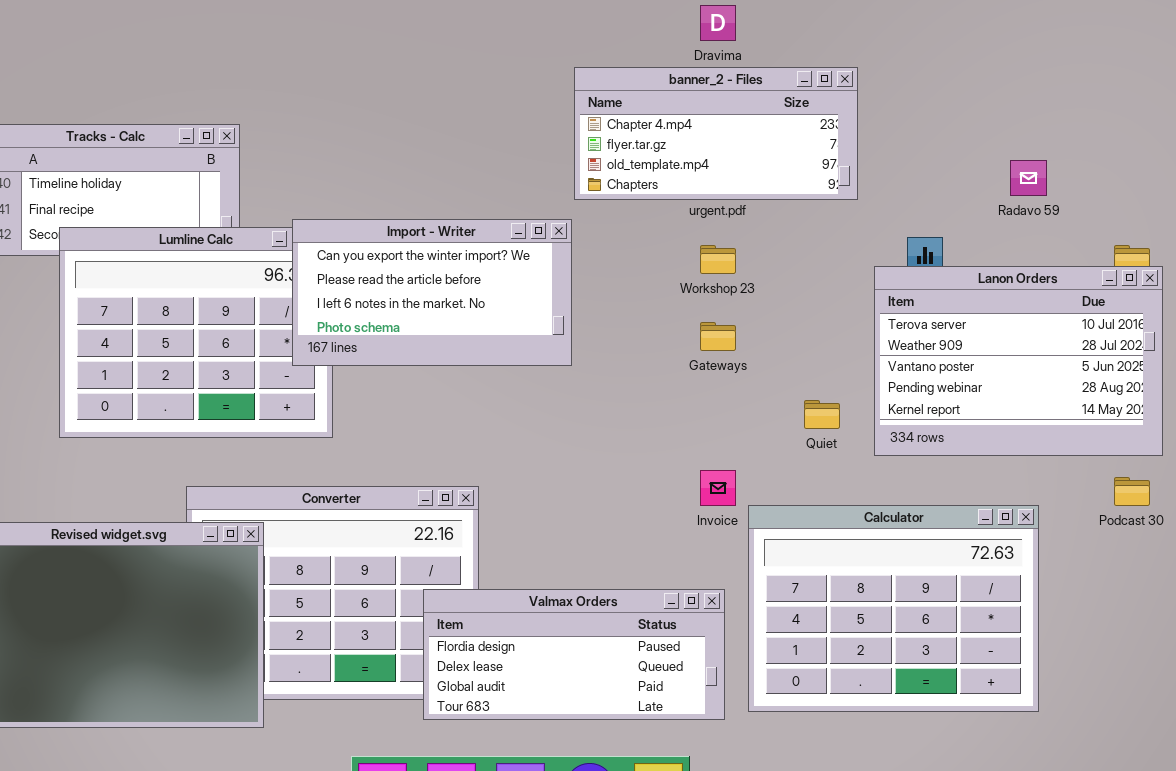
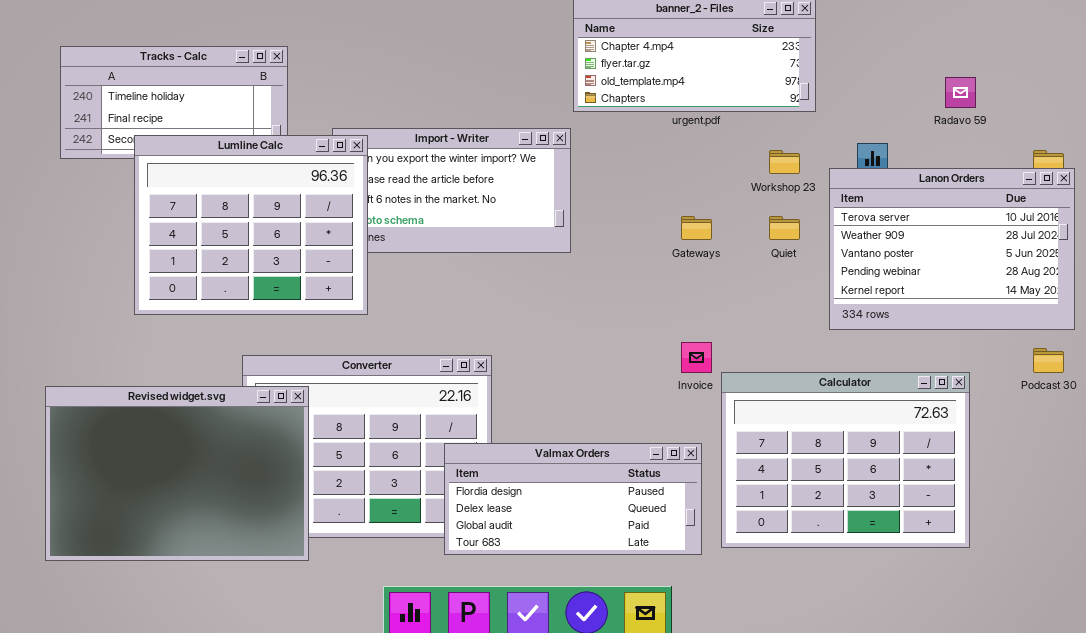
Lumline Calc: [59,227,333,438] -> [134,135,368,315], raised
Workshop 23: [700,245,736,274] -> [769,150,800,174], moved
Quiet: [804,400,840,429] -> [769,216,800,240], moved

